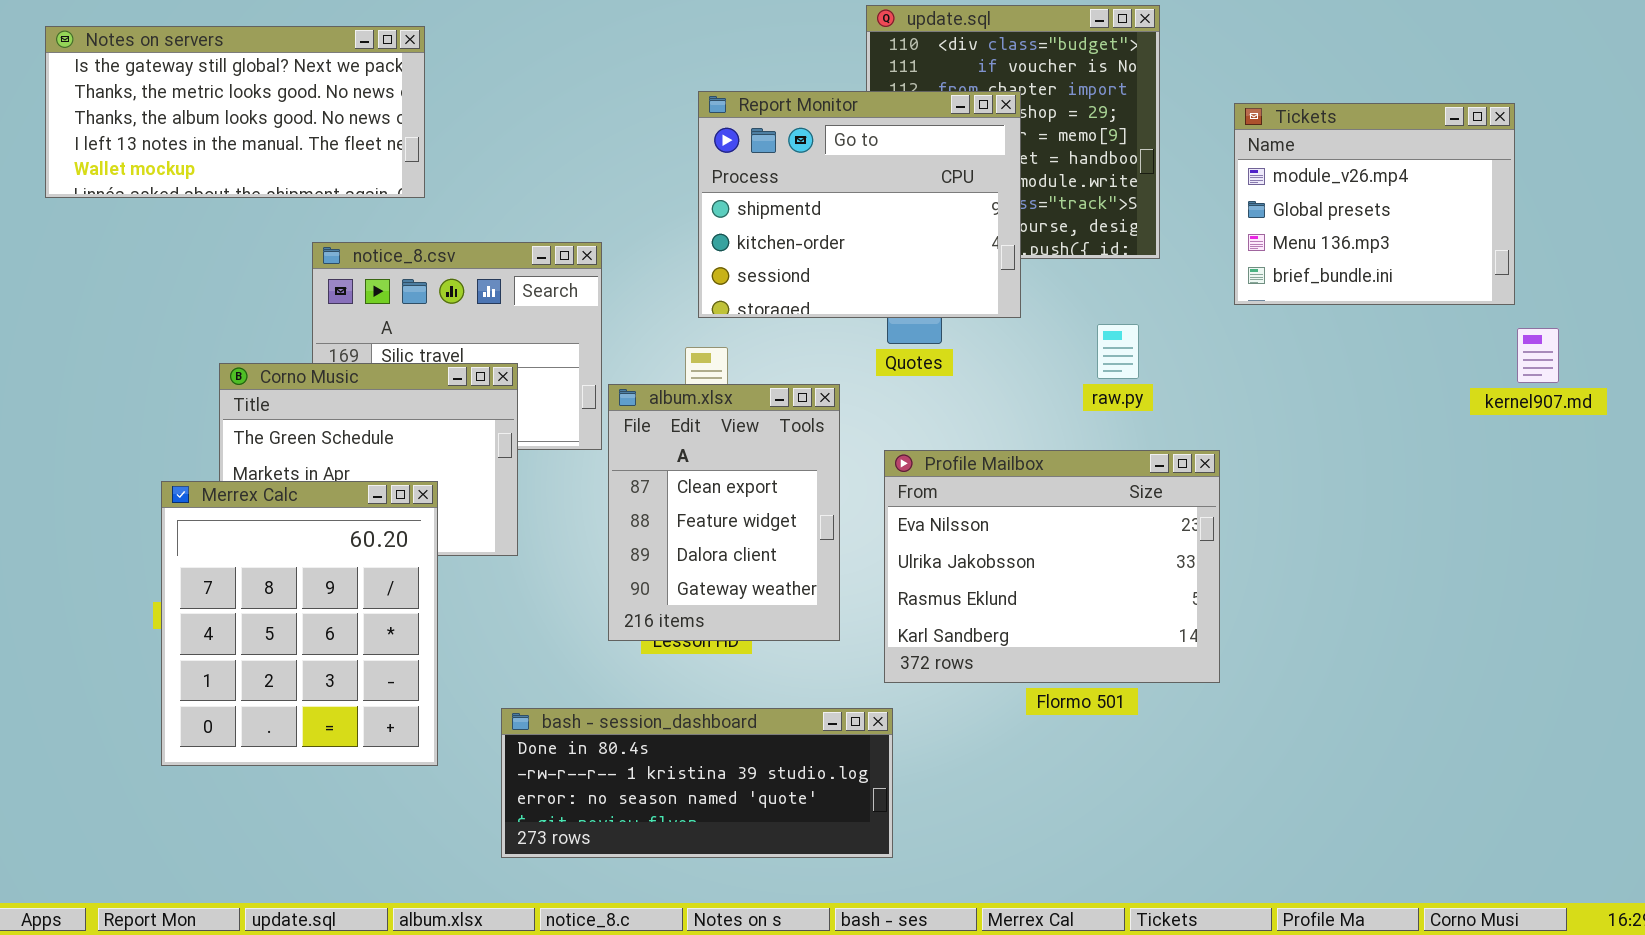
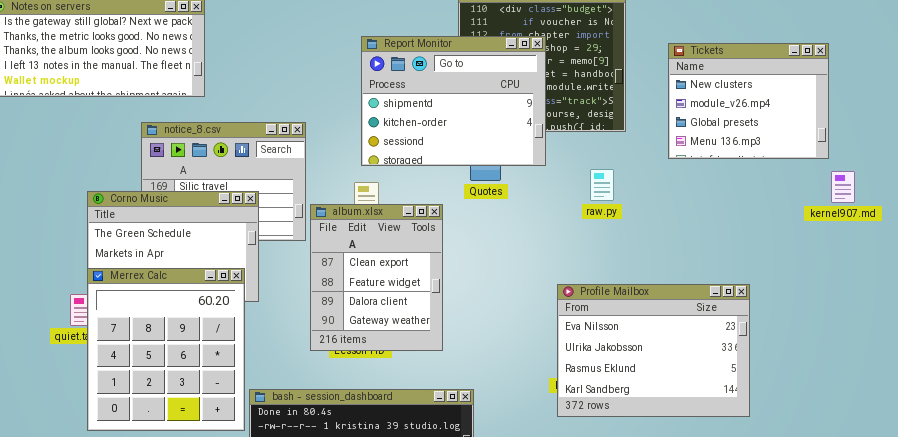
Tickets: [1234,103,1515,305] -> [668,43,829,159], scrolled up 1 row
Profile Mailbox: [884,450,1220,683] -> [557,284,750,417], moved
Merrex Calc: [161,481,438,766] -> [87,268,245,431], moved

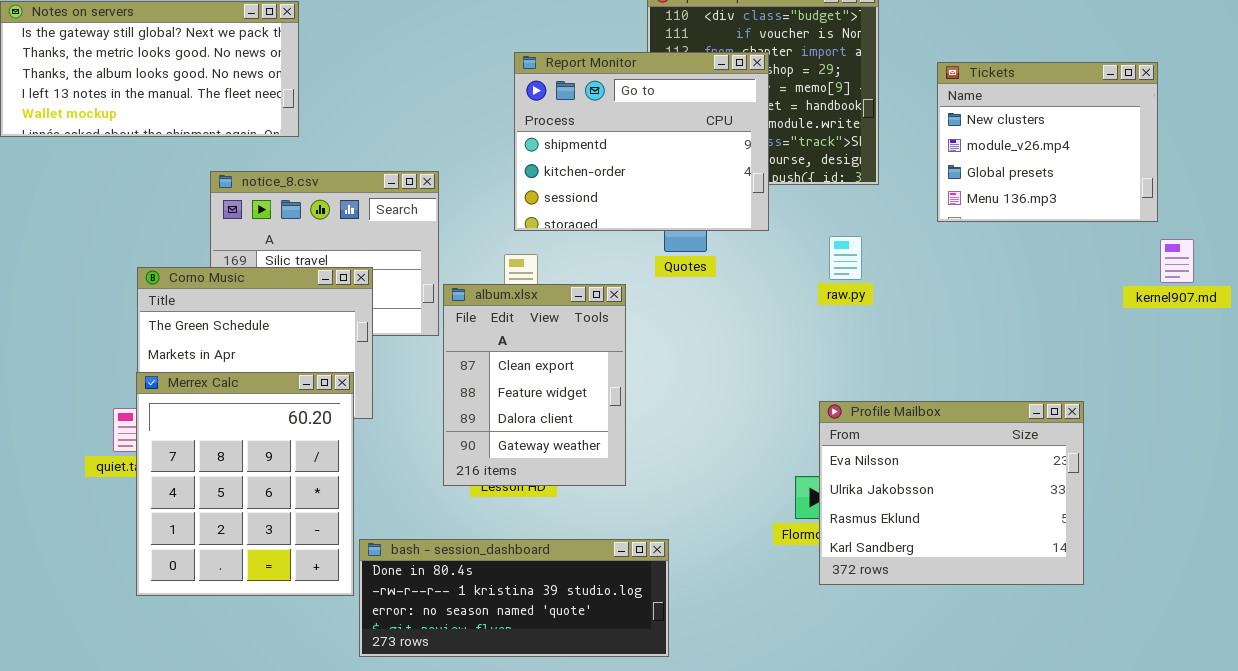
Profile Mailbox: [557,284,750,417] -> [819,401,1084,585], moved

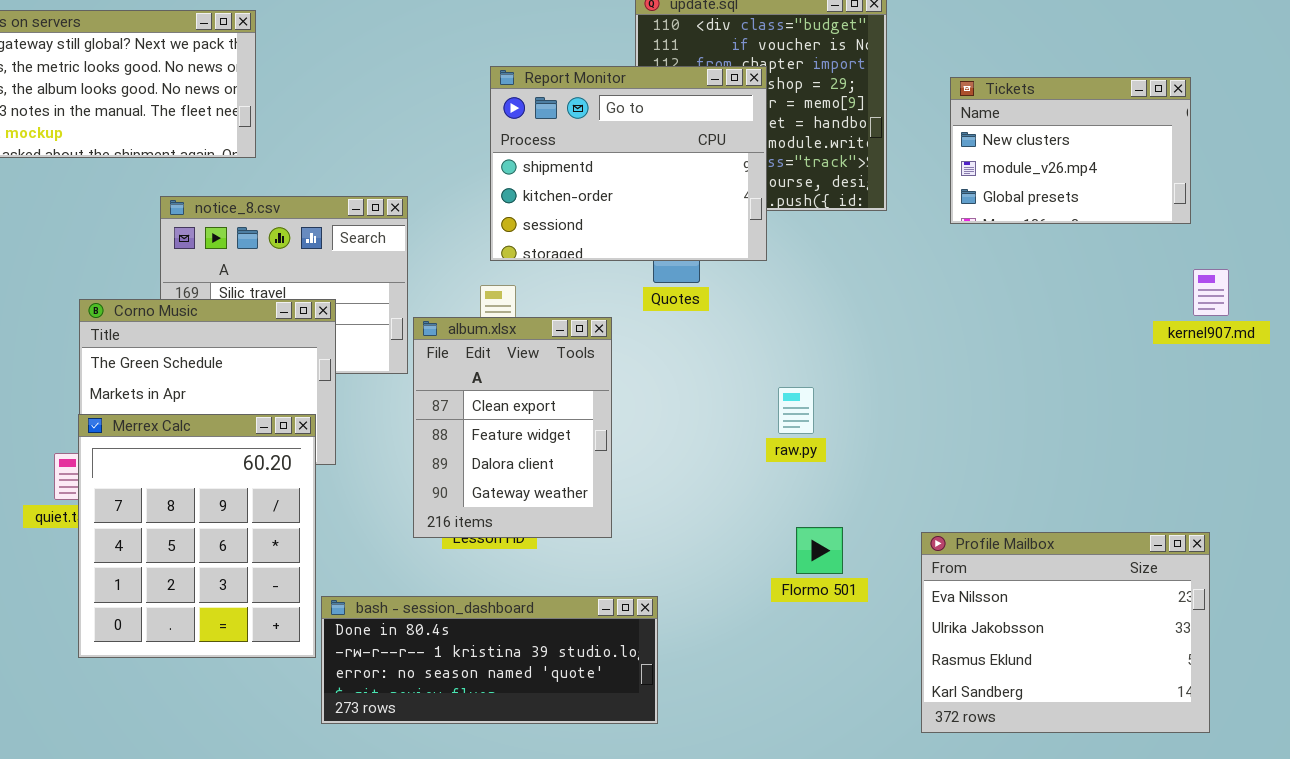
Tickets: [937,62,1158,222] -> [950,77,1191,224], resized
raw.py: [829,236,862,280] -> [778,387,814,434], moved
Profile Mailbox: [819,401,1084,585] -> [921,532,1210,733], moved

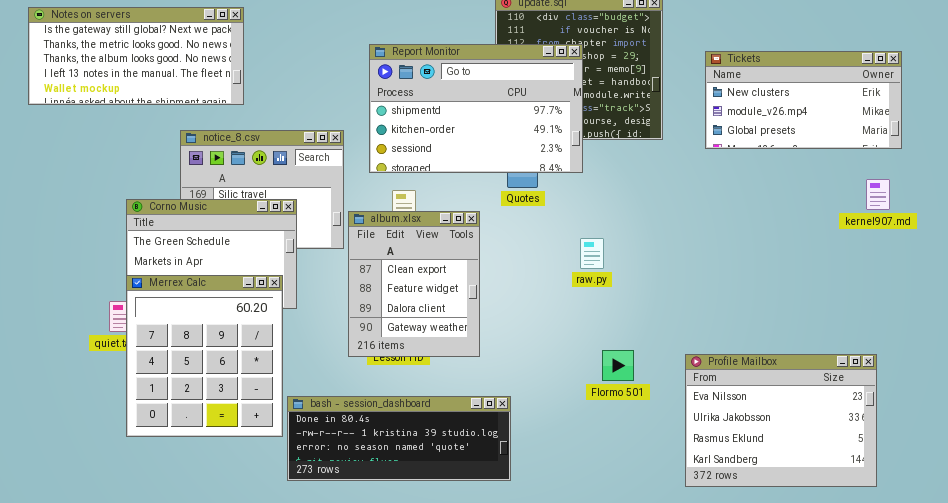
Report Monitor: [490,66,767,261] -> [369,44,583,173], resized
Tickets: [950,77,1191,224] -> [705,51,902,149], resized
raw.py: [778,387,814,434] -> [580,238,604,269], moved

